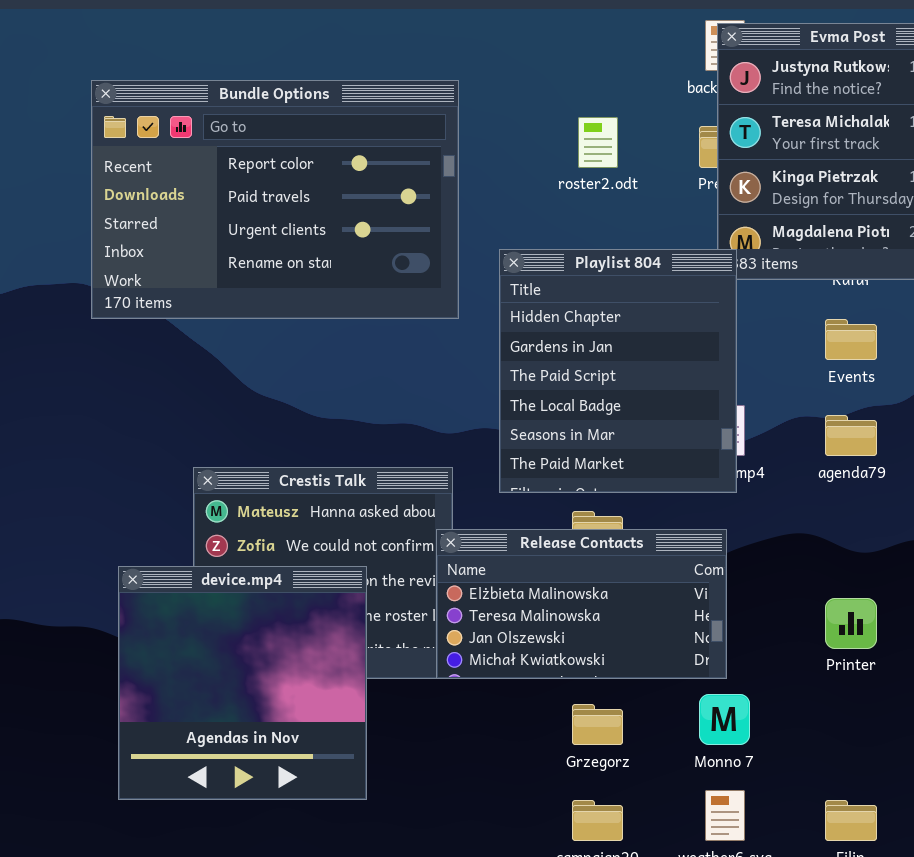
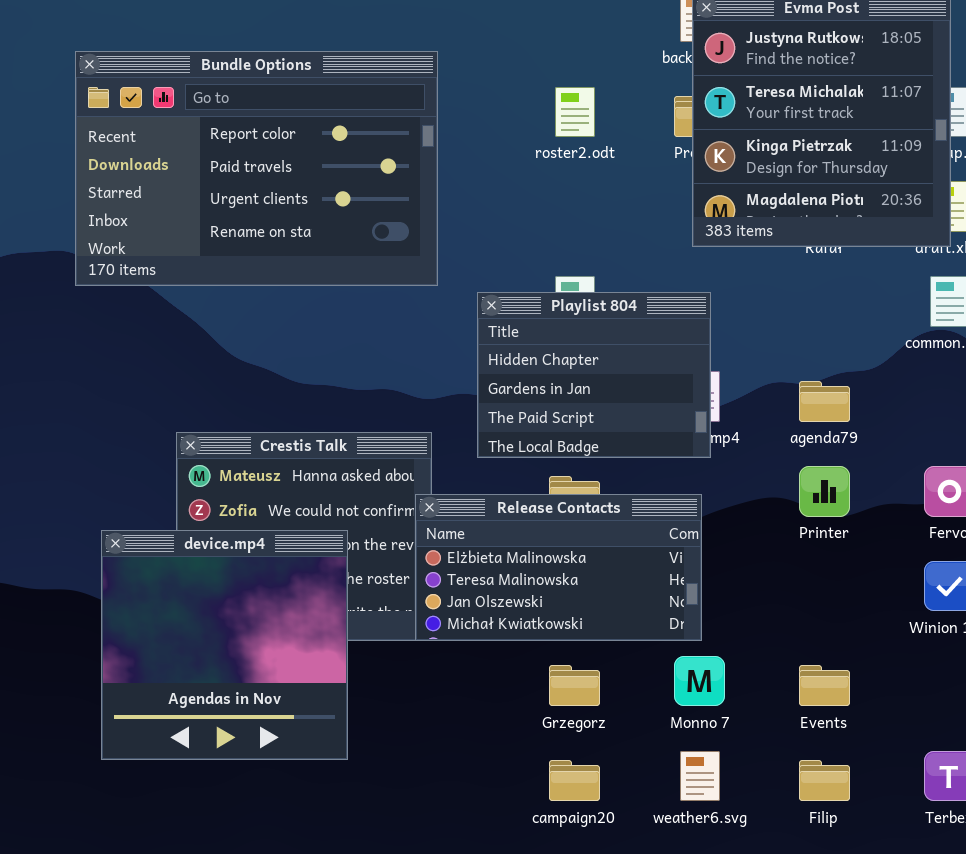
Playlist 804: [499,249,737,493] -> [477,292,711,458], resized
Events: [825,319,877,360] -> [799,665,850,706], moved
Printer: [825,598,877,649] -> [799,466,850,517], moved

